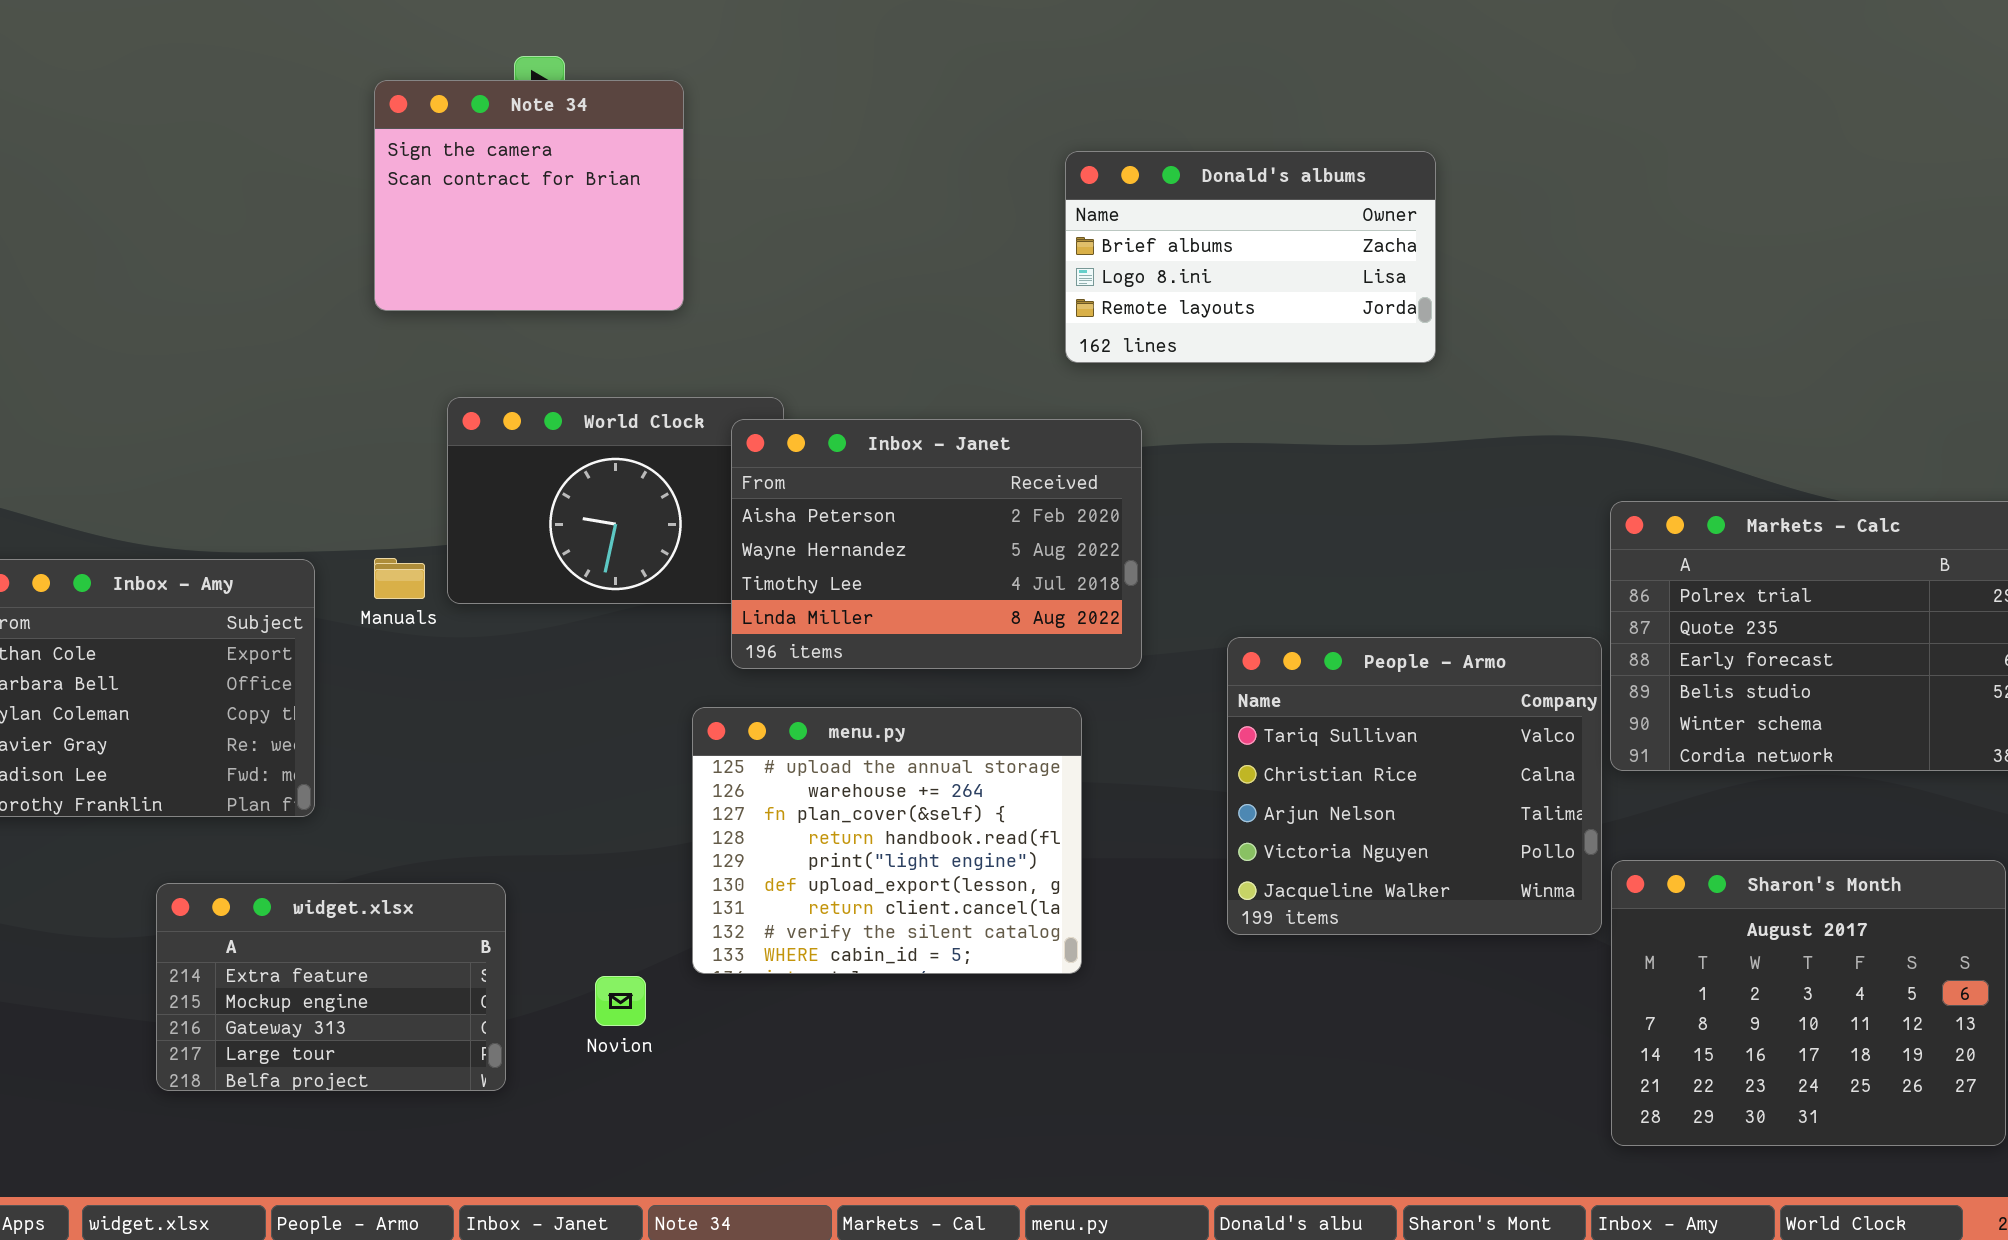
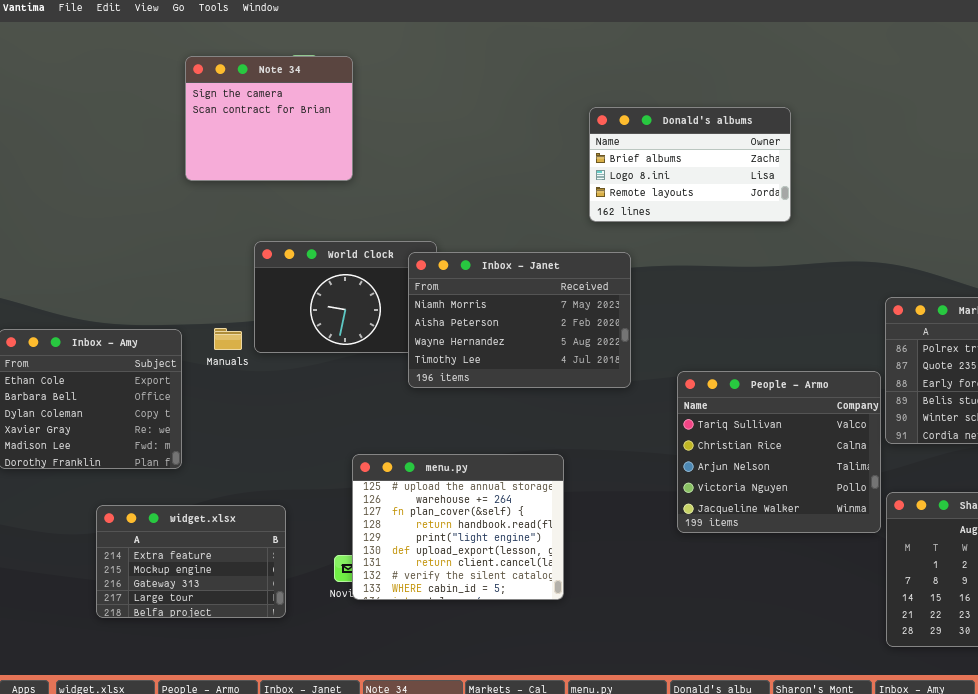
Note 34: [374,80,684,311] -> [185,56,353,181], moved
Inbox - Janet: [731,419,1142,669] -> [408,252,631,388], scrolled up 1 row
menu.py: [692,707,1082,974] -> [352,454,564,600], moved

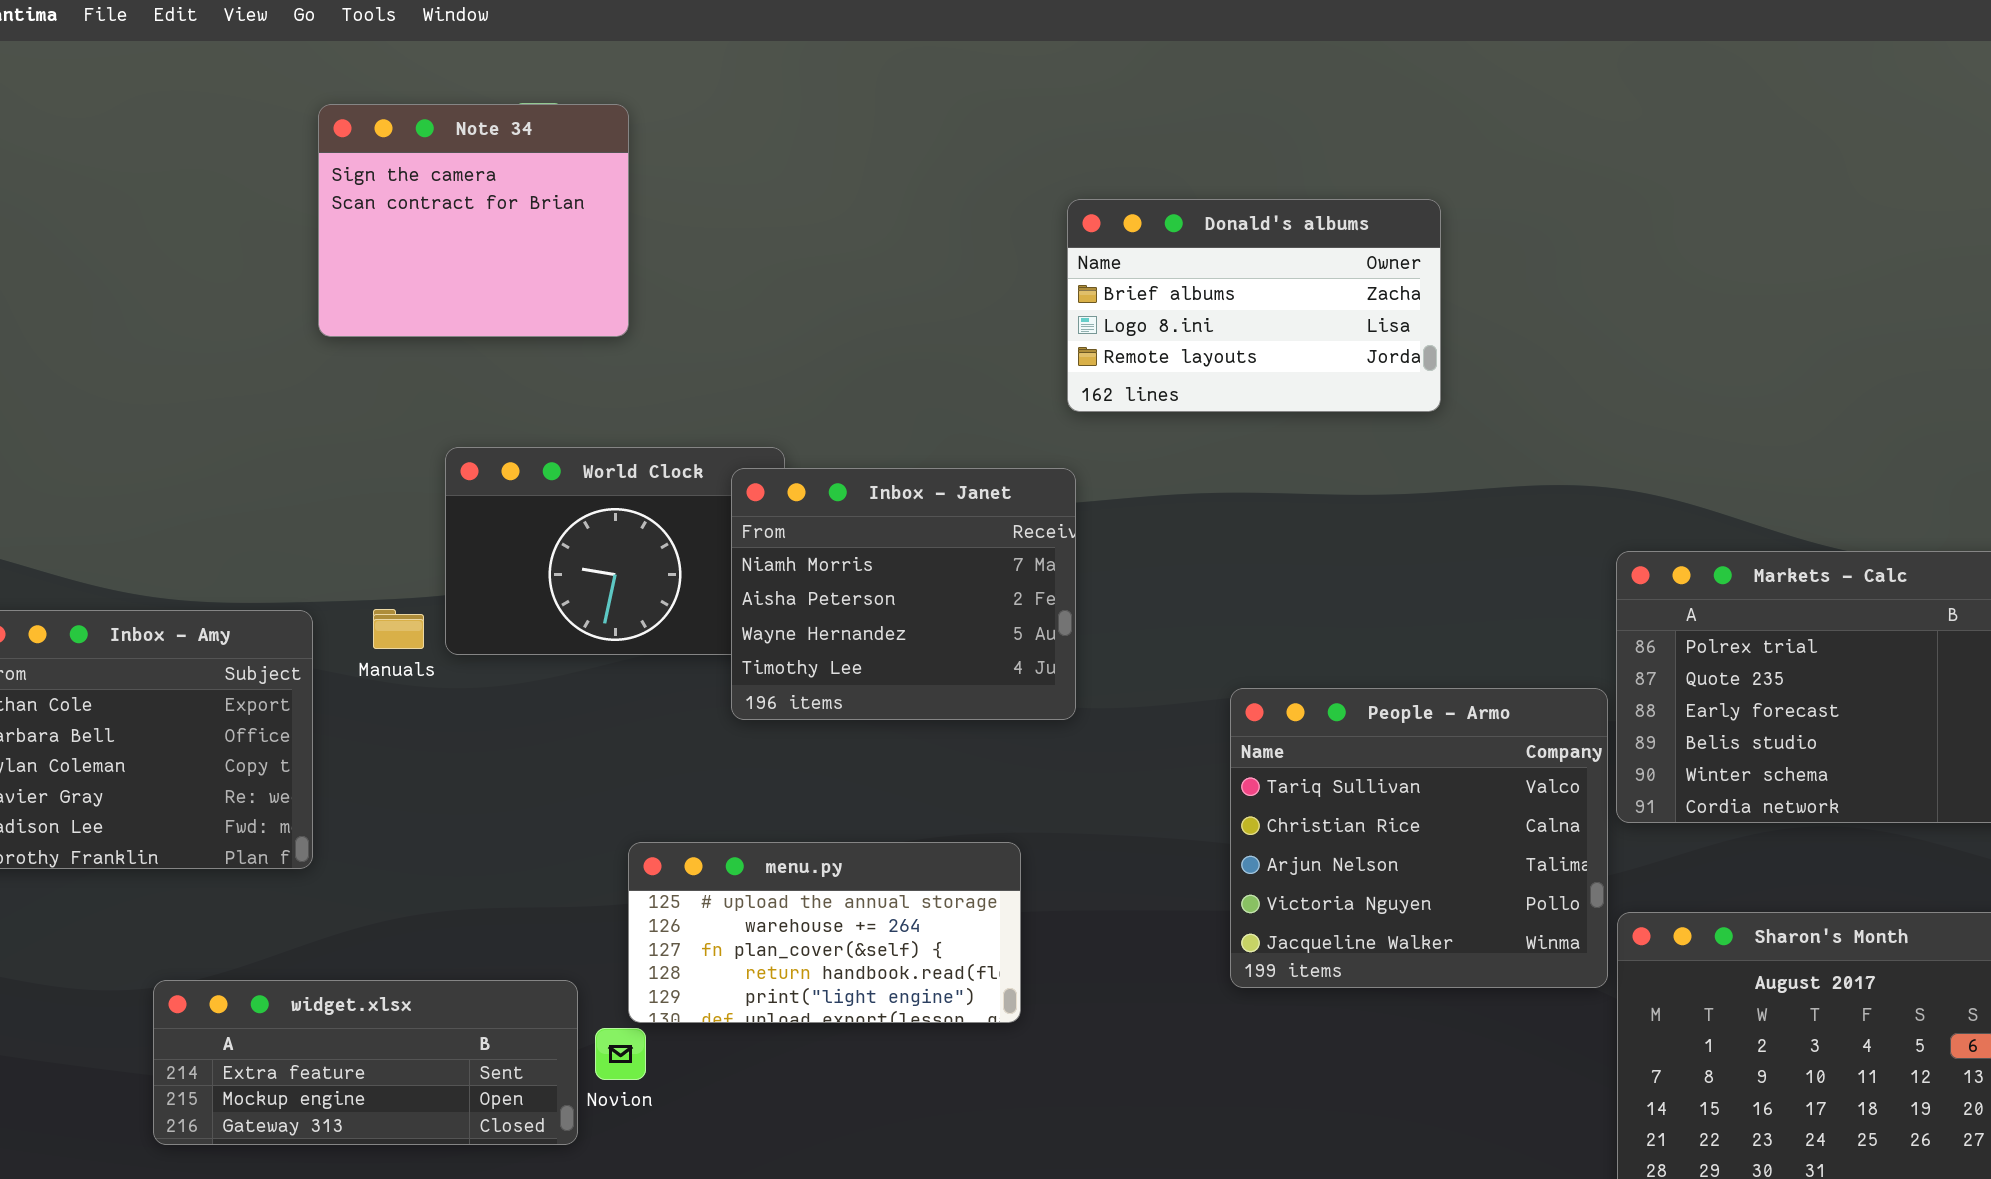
Inbox - Janet: [408,252,631,388] -> [731,468,1076,720], resized
menu.py: [352,454,564,600] -> [628,842,1021,1023], resized
widget.xlsx: [96,505,286,618] -> [153,980,578,1145], resized

